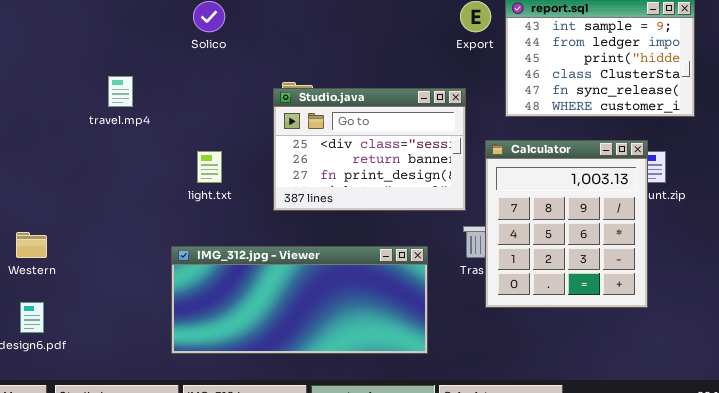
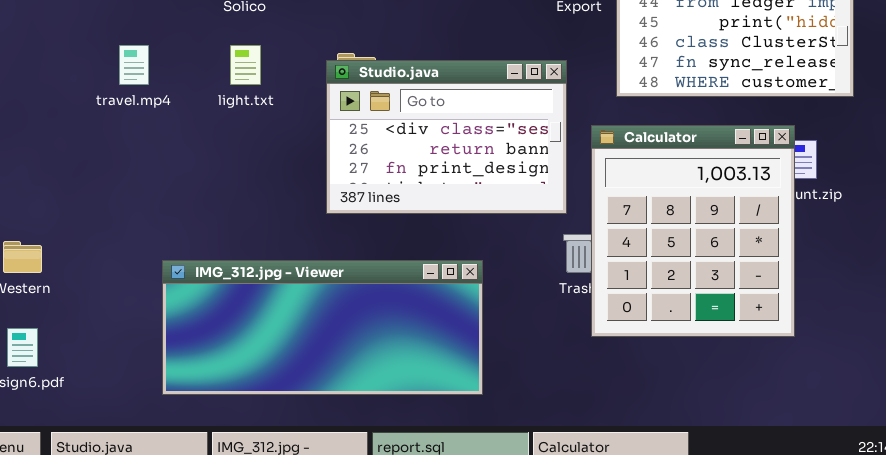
light.txt: [197,151,222,183] -> [230,45,261,85], moved
IMG_312.jpg - Viewer: [171,246,428,354] -> [162,260,483,395], moved

